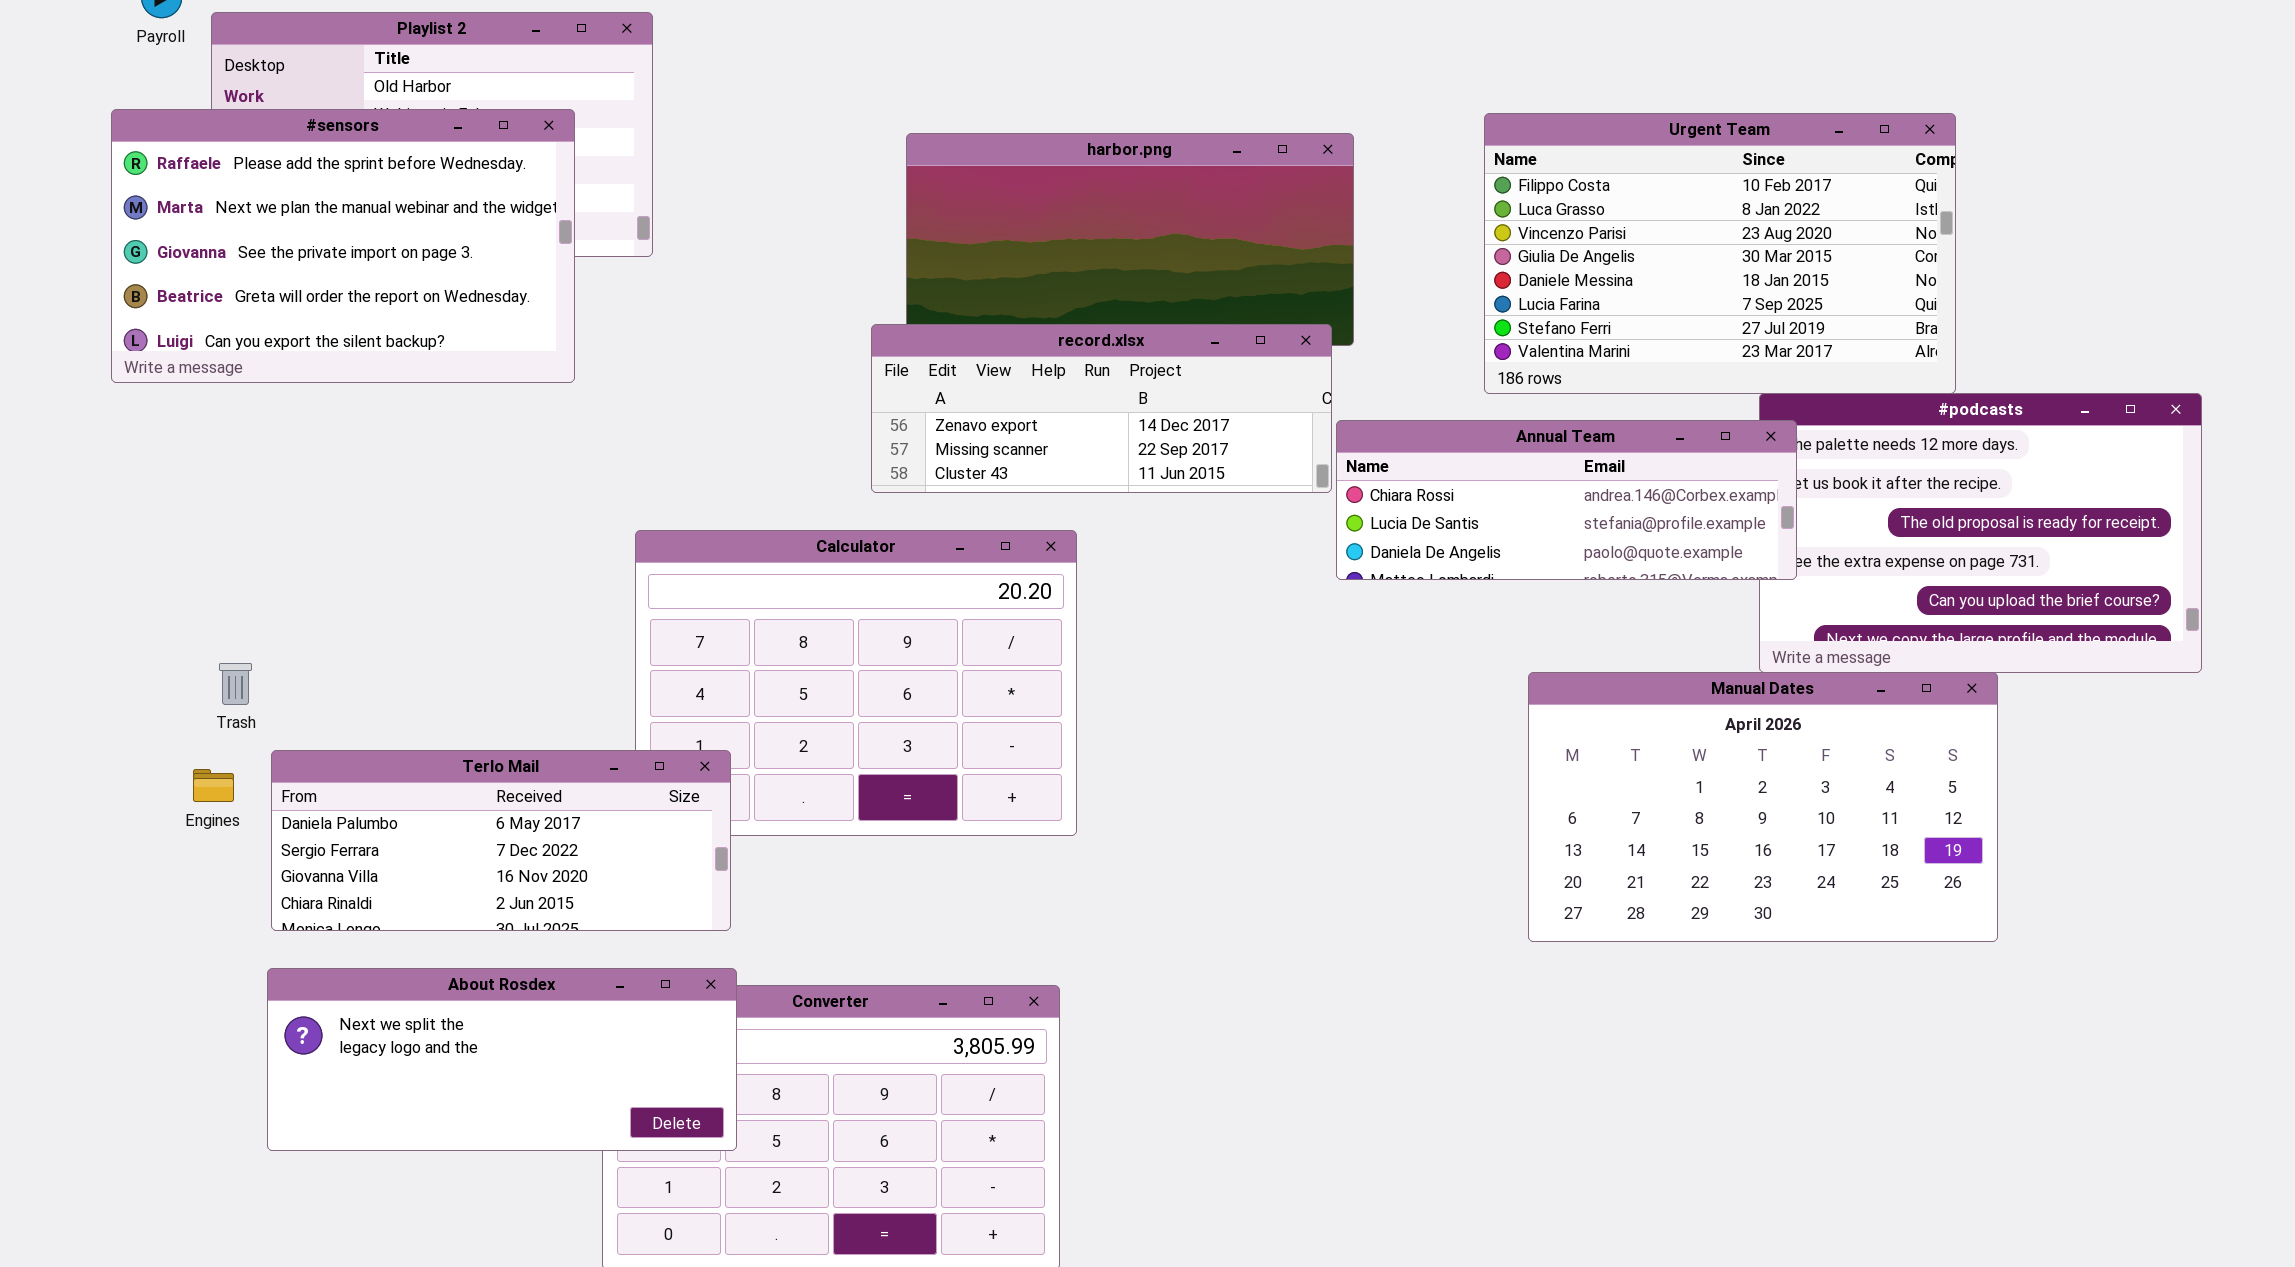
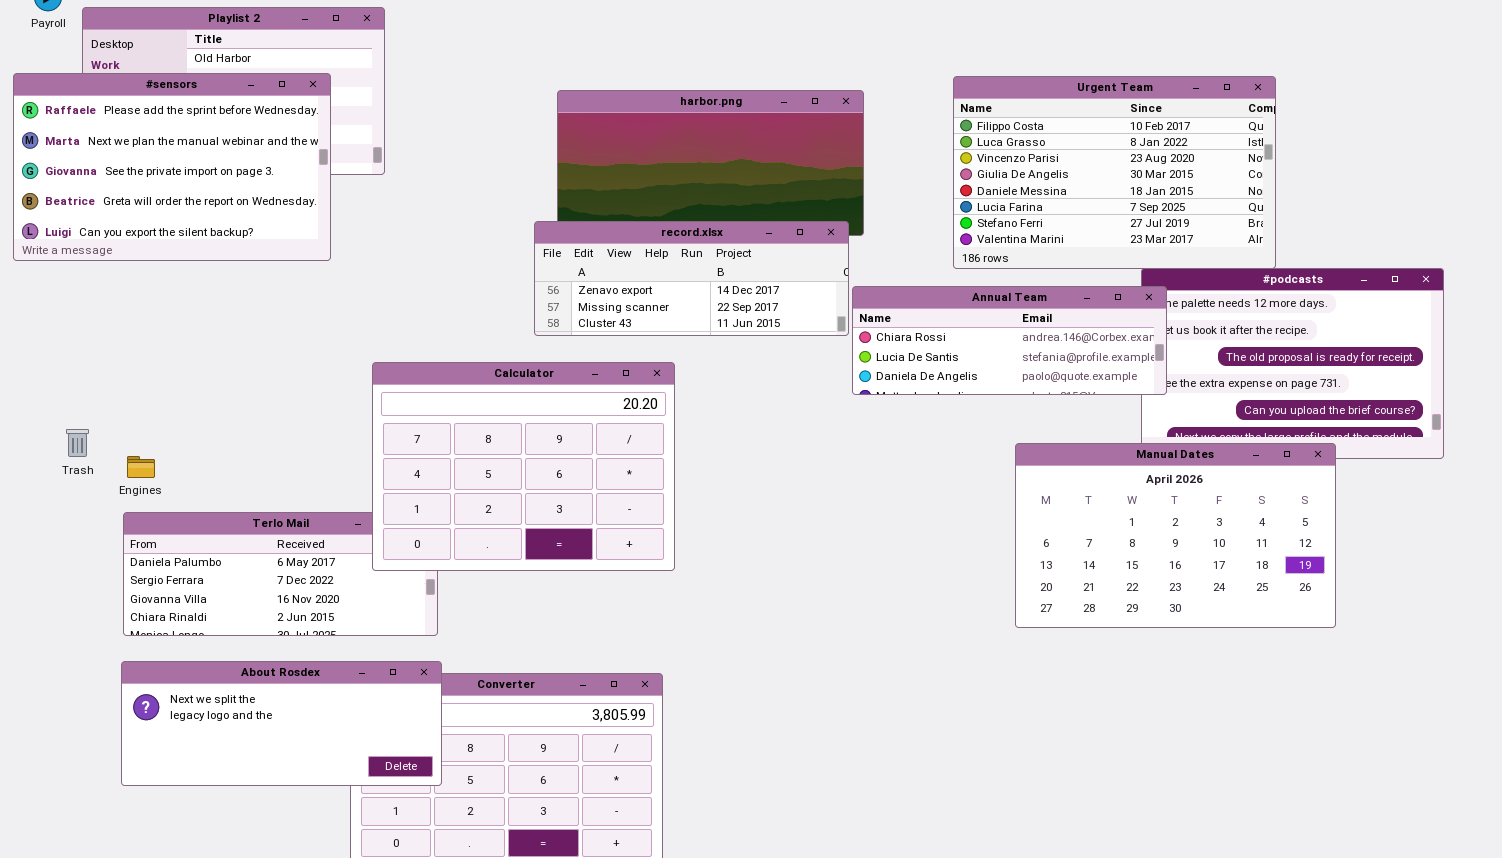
Calculator: [635,530,1077,836] -> [372,362,675,571], raised
Trash: [219,663,252,705] -> [66,429,89,457], moved
Manual Dates: [1528,672,1998,942] -> [1015,443,1336,628], moved
Engines: [193,769,234,802] -> [127,456,155,478], moved

